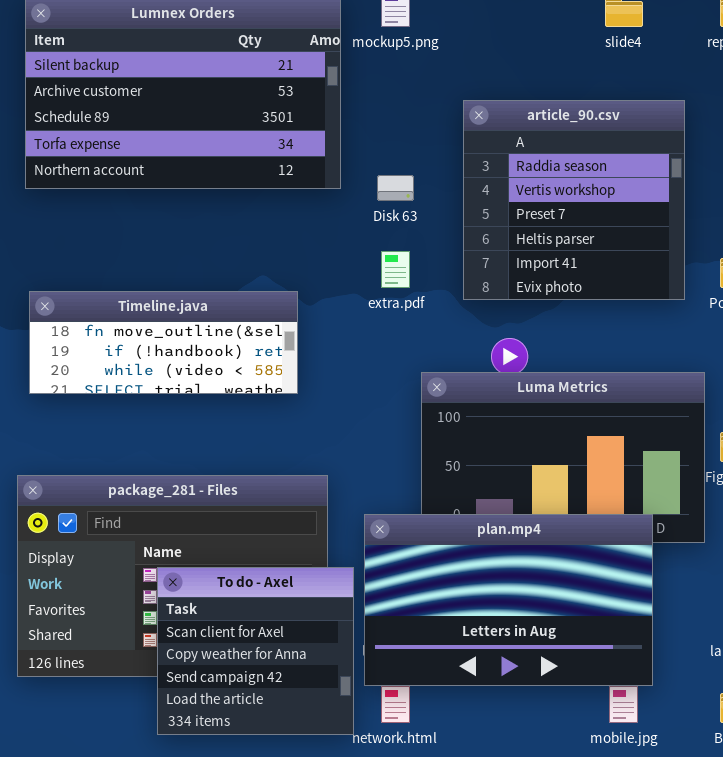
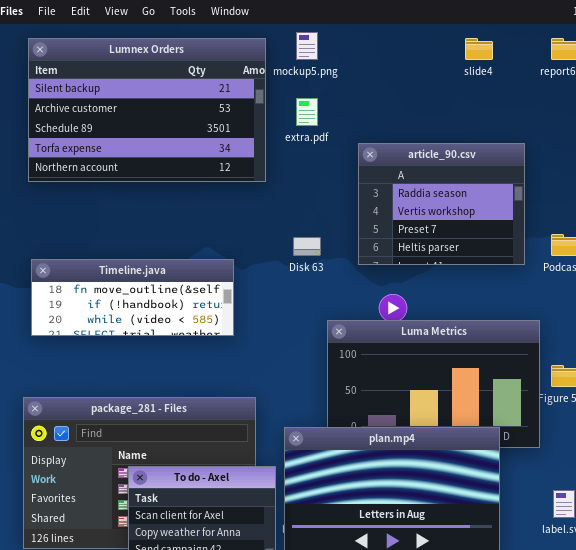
article_90.csv: [463,100,685,300] -> [358,143,525,265], resized
Disk 63: [377,175,414,201] -> [293,237,321,256], moved
extra.pdf: [381,251,410,288] -> [296,98,318,126], moved

